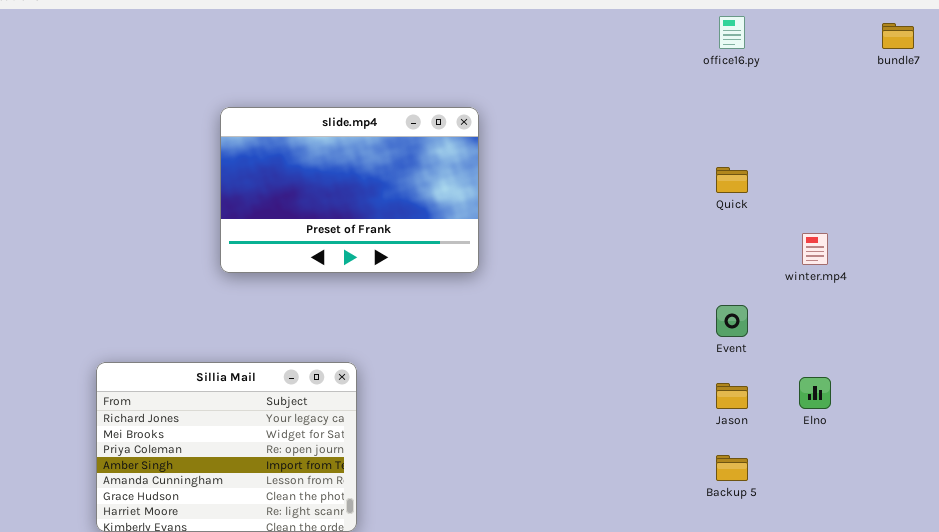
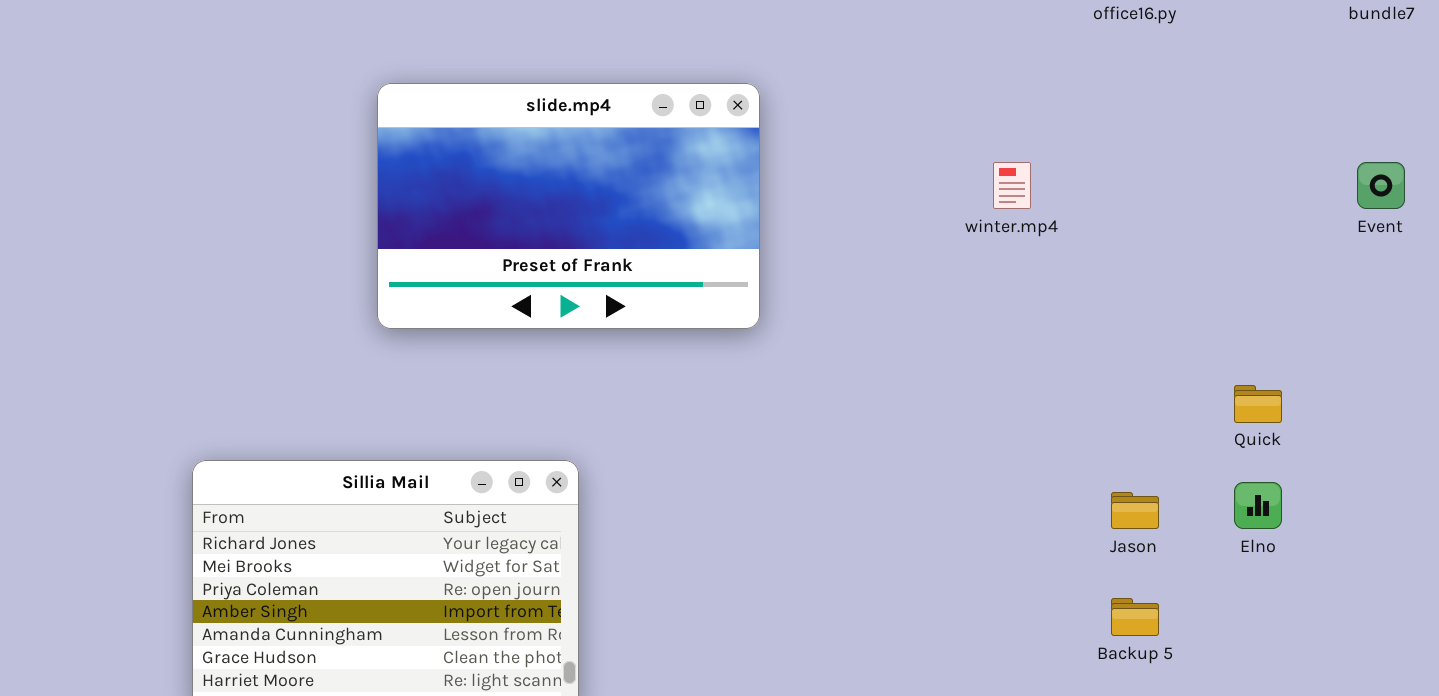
Quick: [716,167,748,193] -> [1234,385,1282,423], moved
winter.mp4: [802,233,828,265] -> [993,162,1031,209], moved
Event: [716,305,748,337] -> [1357,162,1405,209], moved

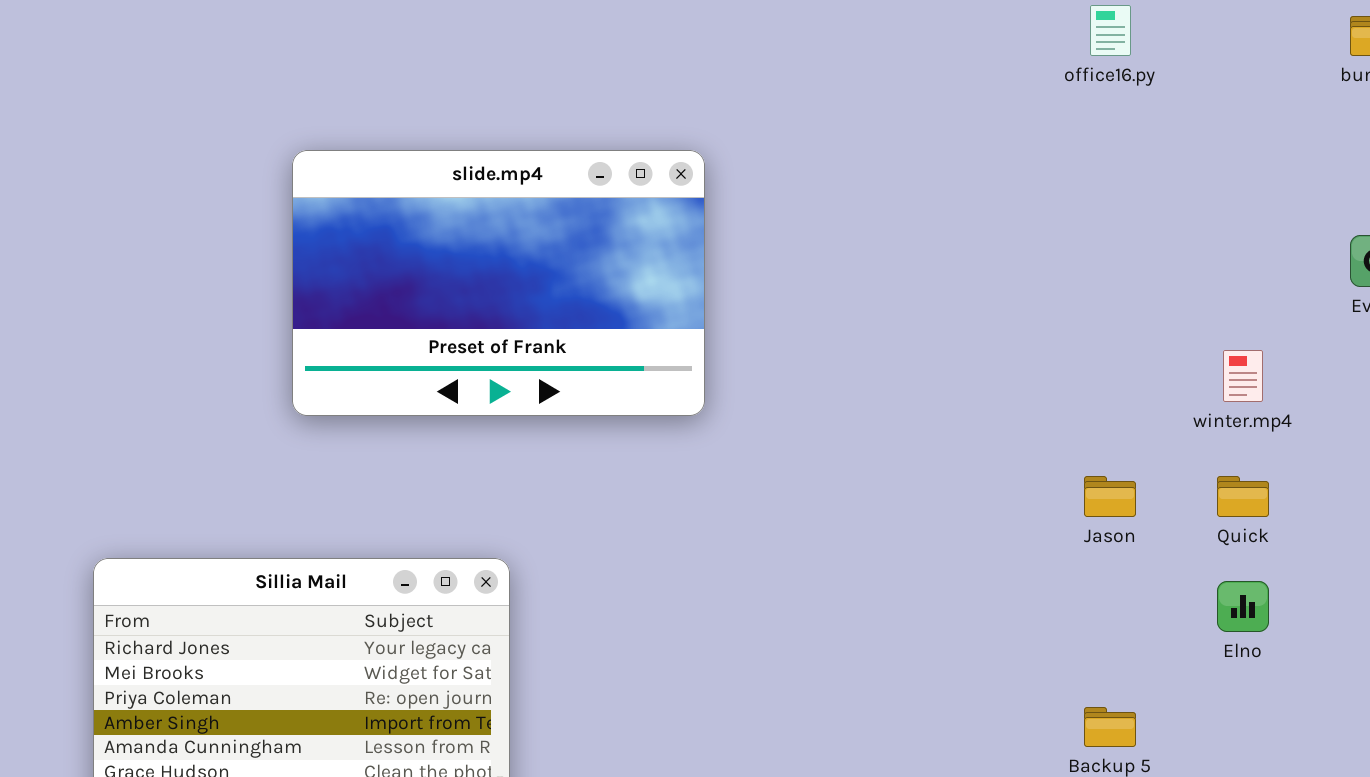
winter.mp4: [993,162,1031,209] -> [1223,350,1263,402], moved
Jason: [1111,492,1159,529] -> [1084,476,1136,517], moved

